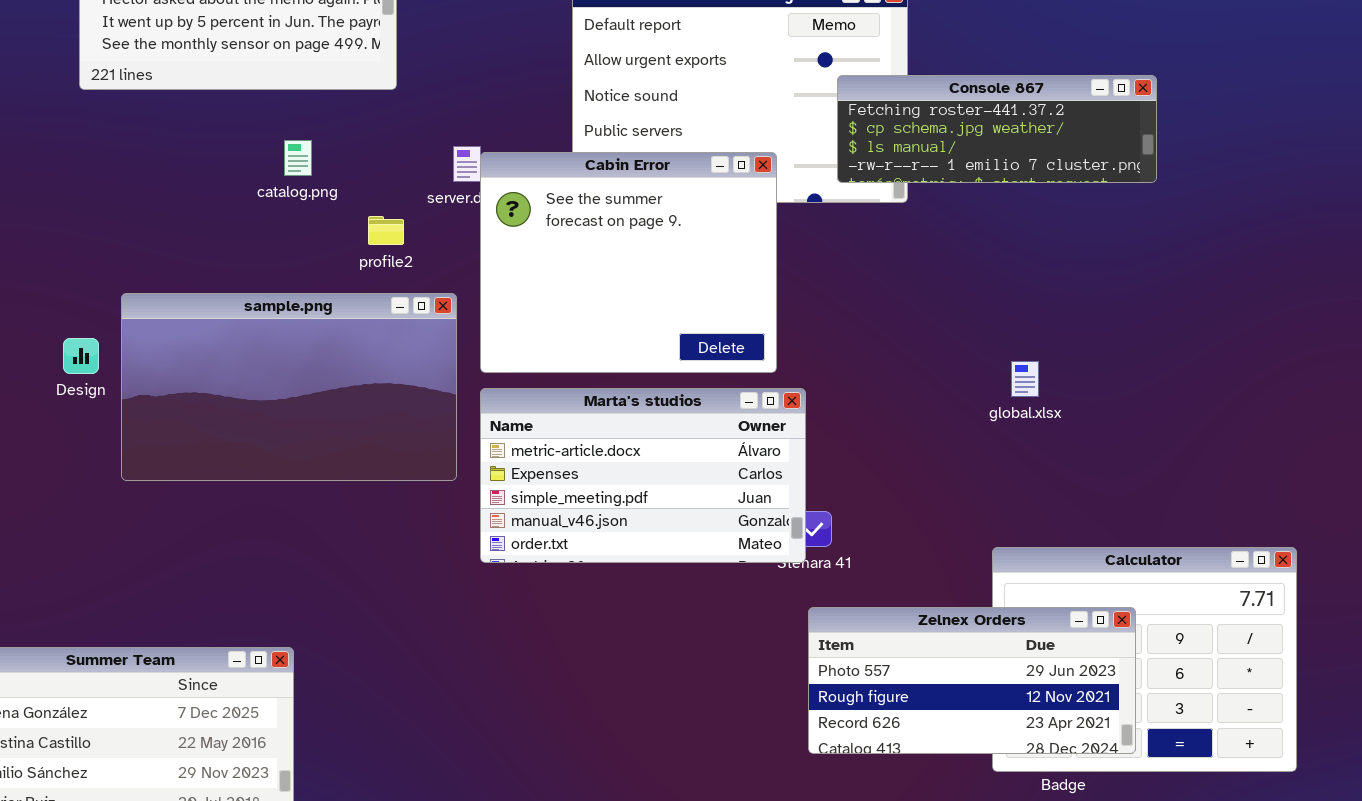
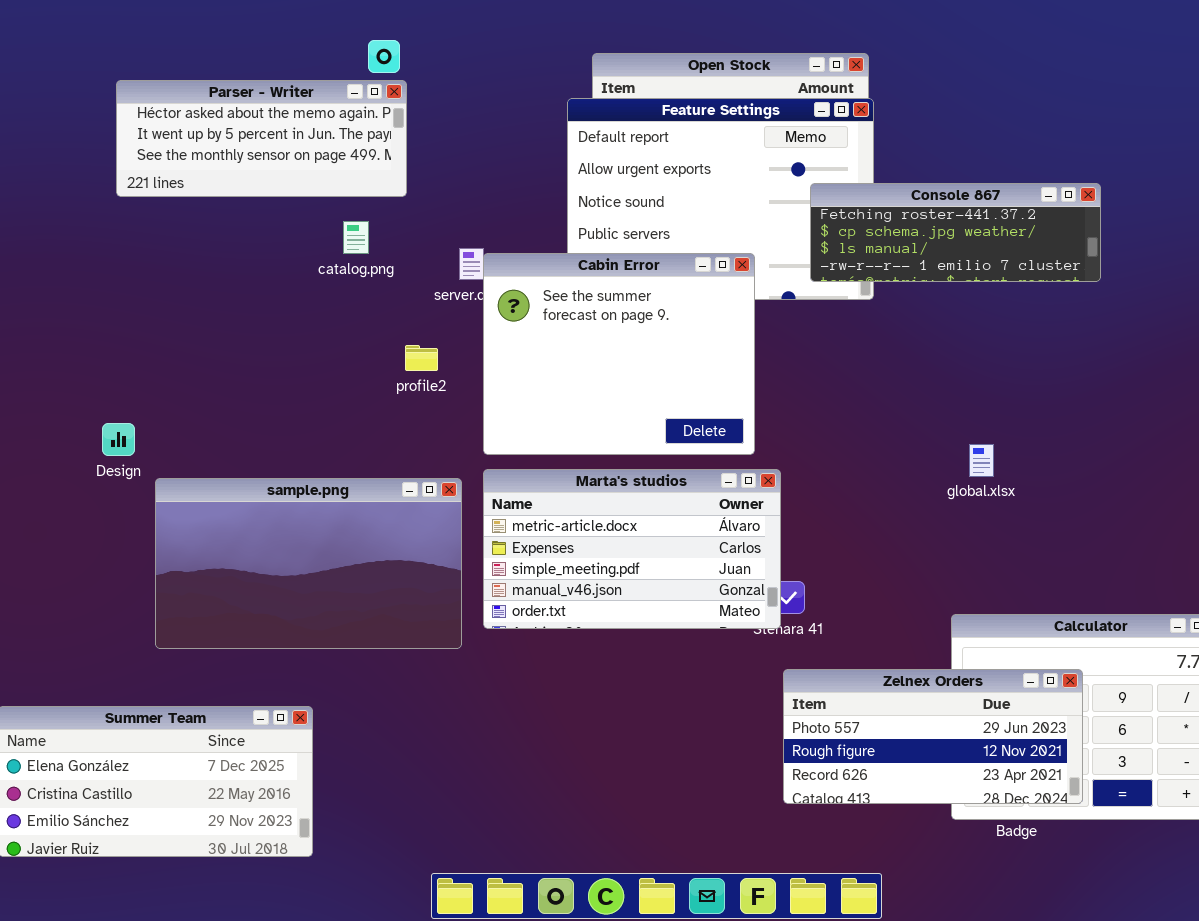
catalog.png: [284,140,312,176] -> [343,221,369,254], moved
profile2: [368,216,404,245] -> [405,345,438,371], moved
sample.png: [121,293,457,481] -> [155,478,462,649], moved

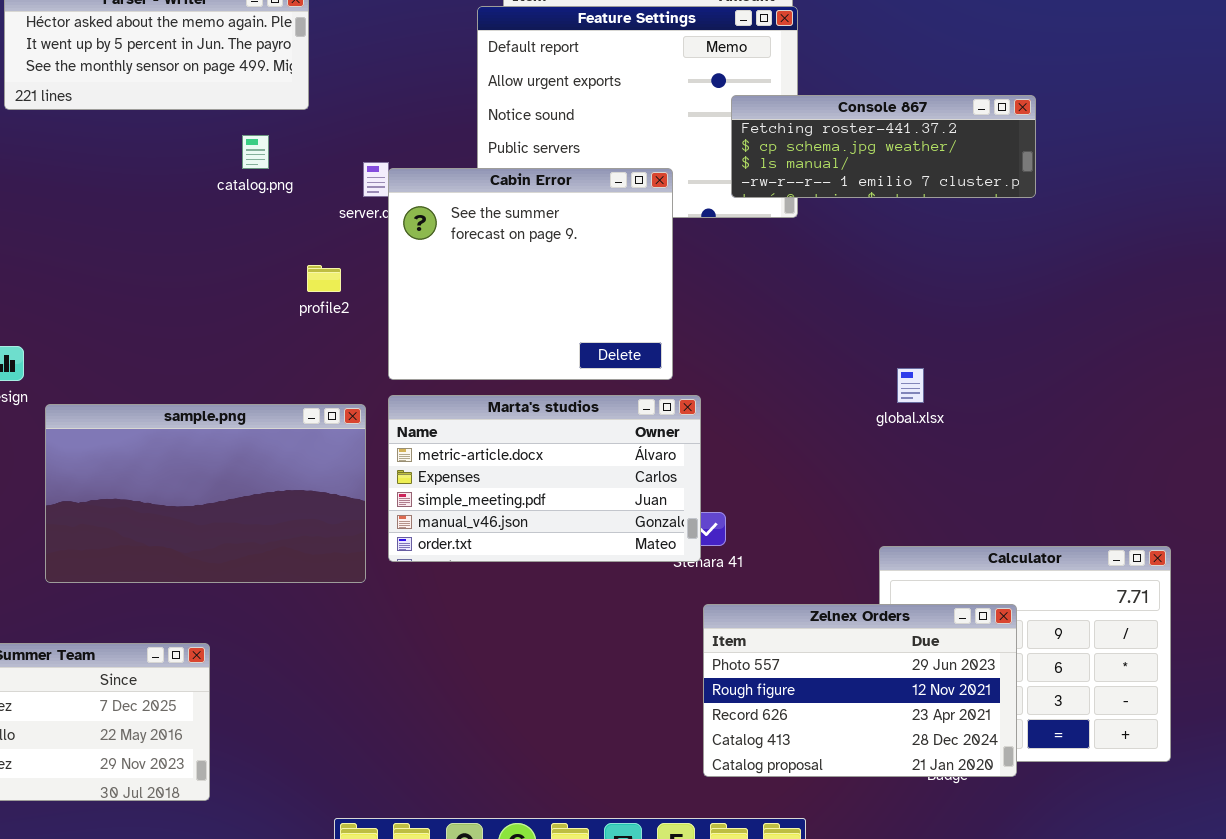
Zelnex Orders: [783,669,1083,804] -> [703,604,1017,777], resized

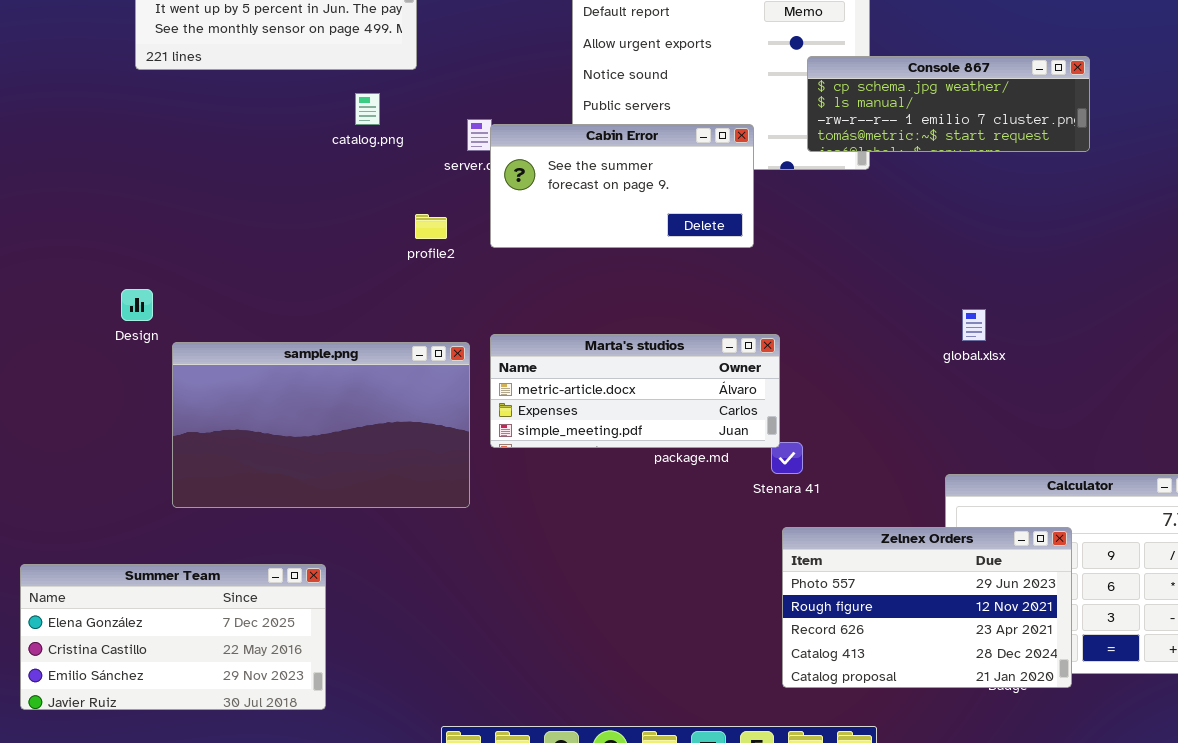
Console 867: [731,95,1036,198] -> [807,56,1090,152], scrolled down 1 row
Cabin Error: [388,168,673,380] -> [490,124,754,248], resized
Marta's studios: [388,395,701,562] -> [490,334,780,448], resized

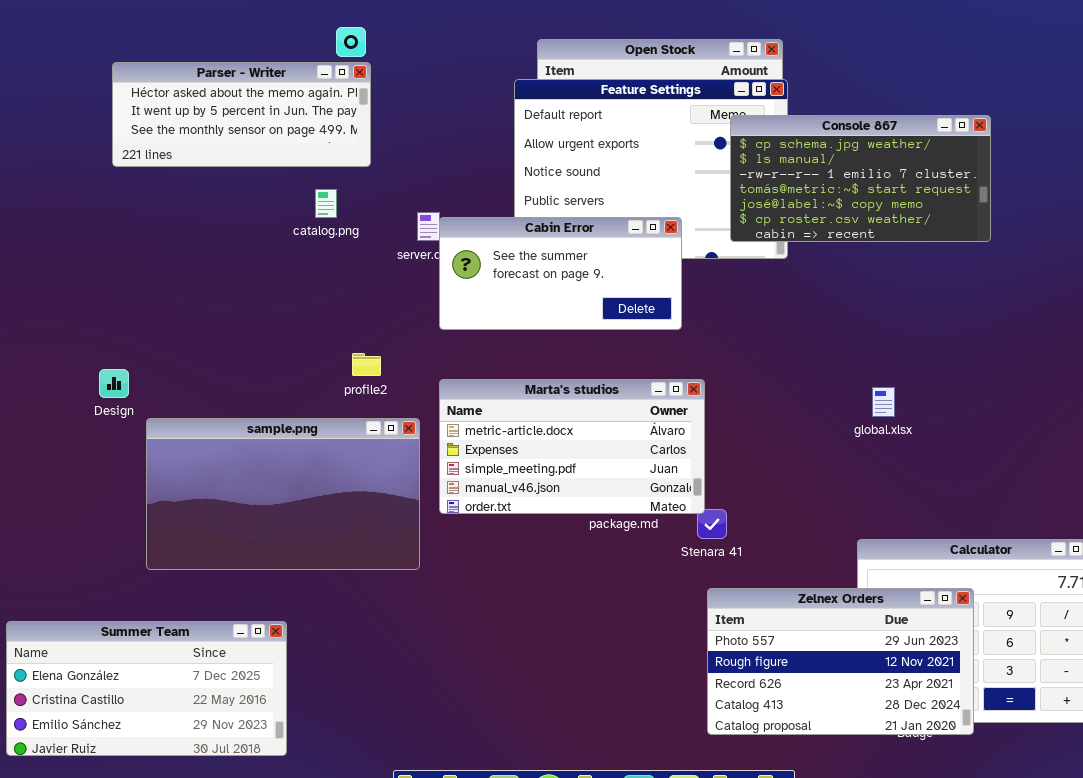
Console 867: [807,56,1090,152] -> [730,115,991,242], resized
profile2: [415,214,447,239] -> [352,353,381,376], moved
Marta's studios: [490,334,780,448] -> [439,379,705,514], resized

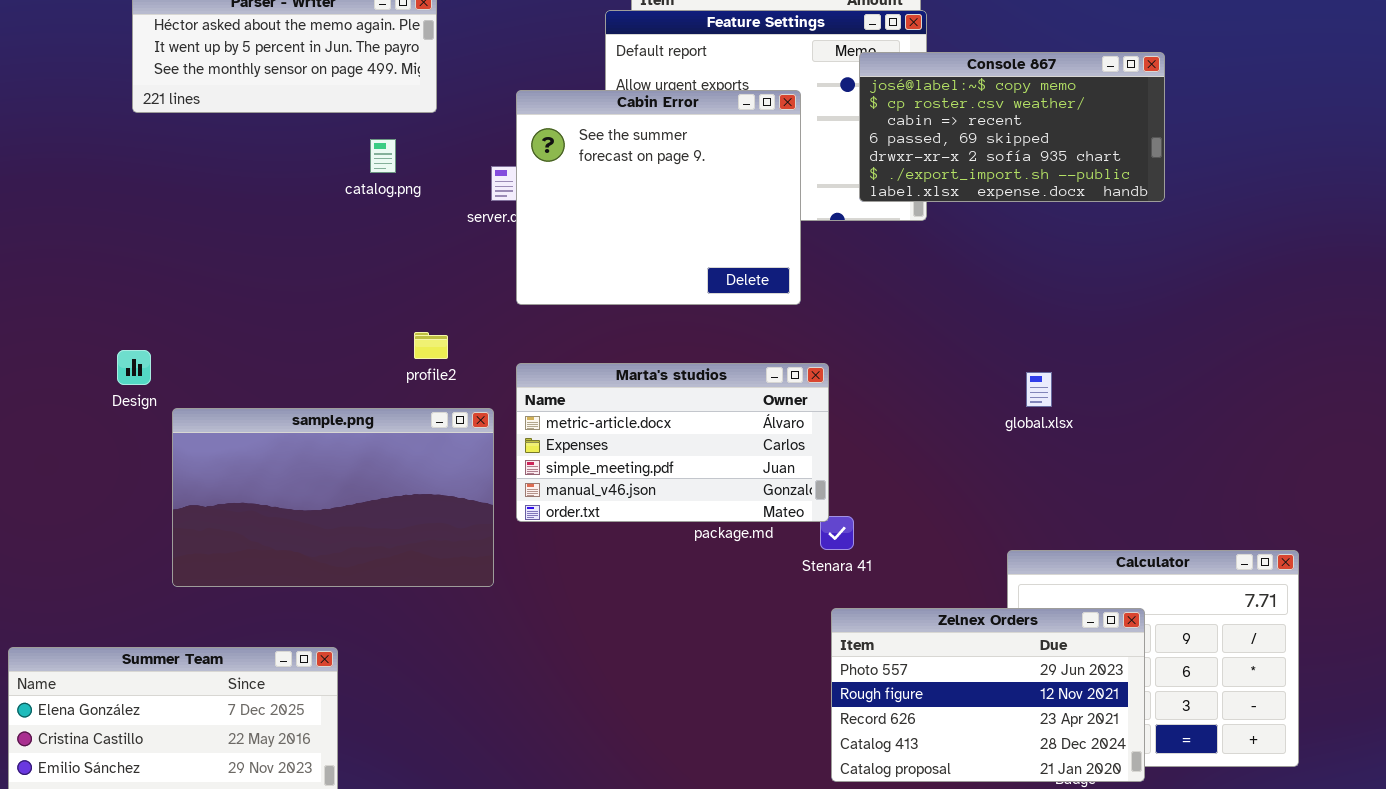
Console 867: [730,115,991,242] -> [859,52,1165,202], scrolled down 4 rows
Cabin Error: [439,217,682,330] -> [516,90,801,305], resized

